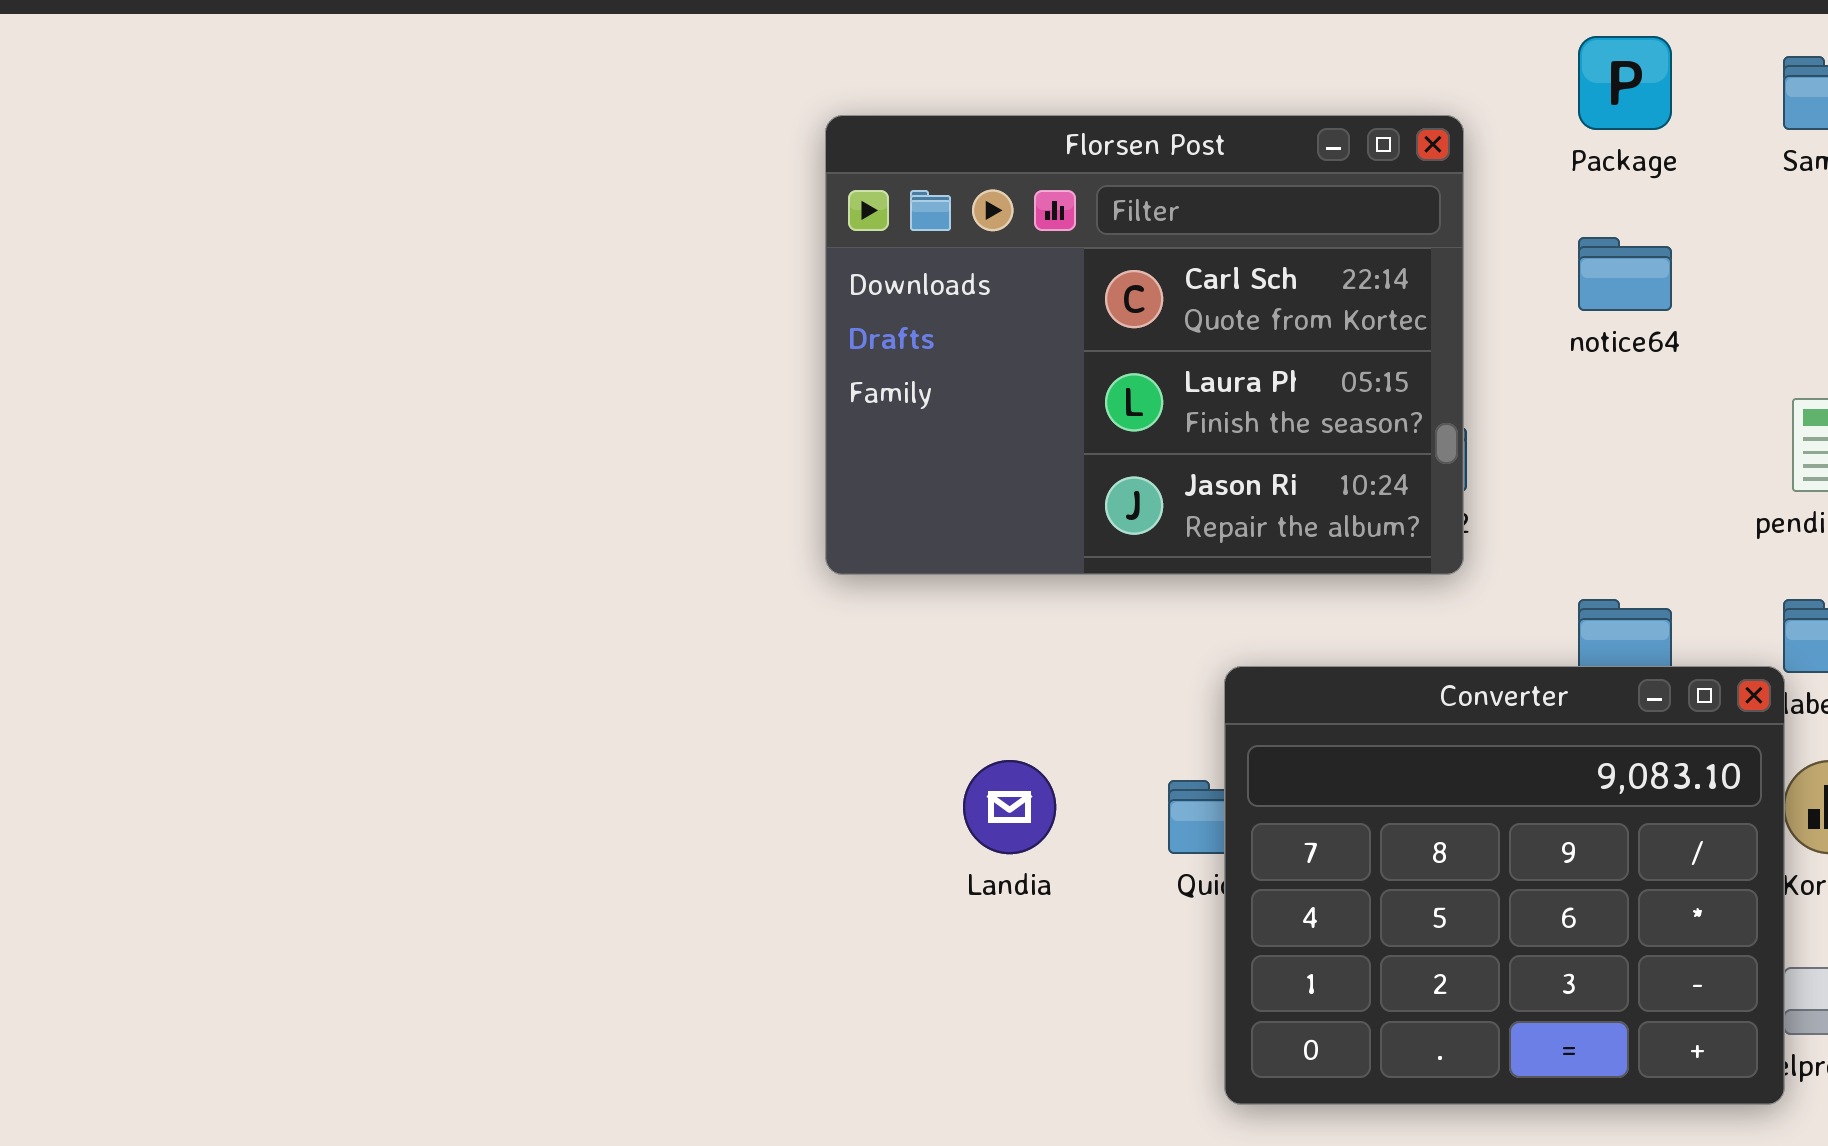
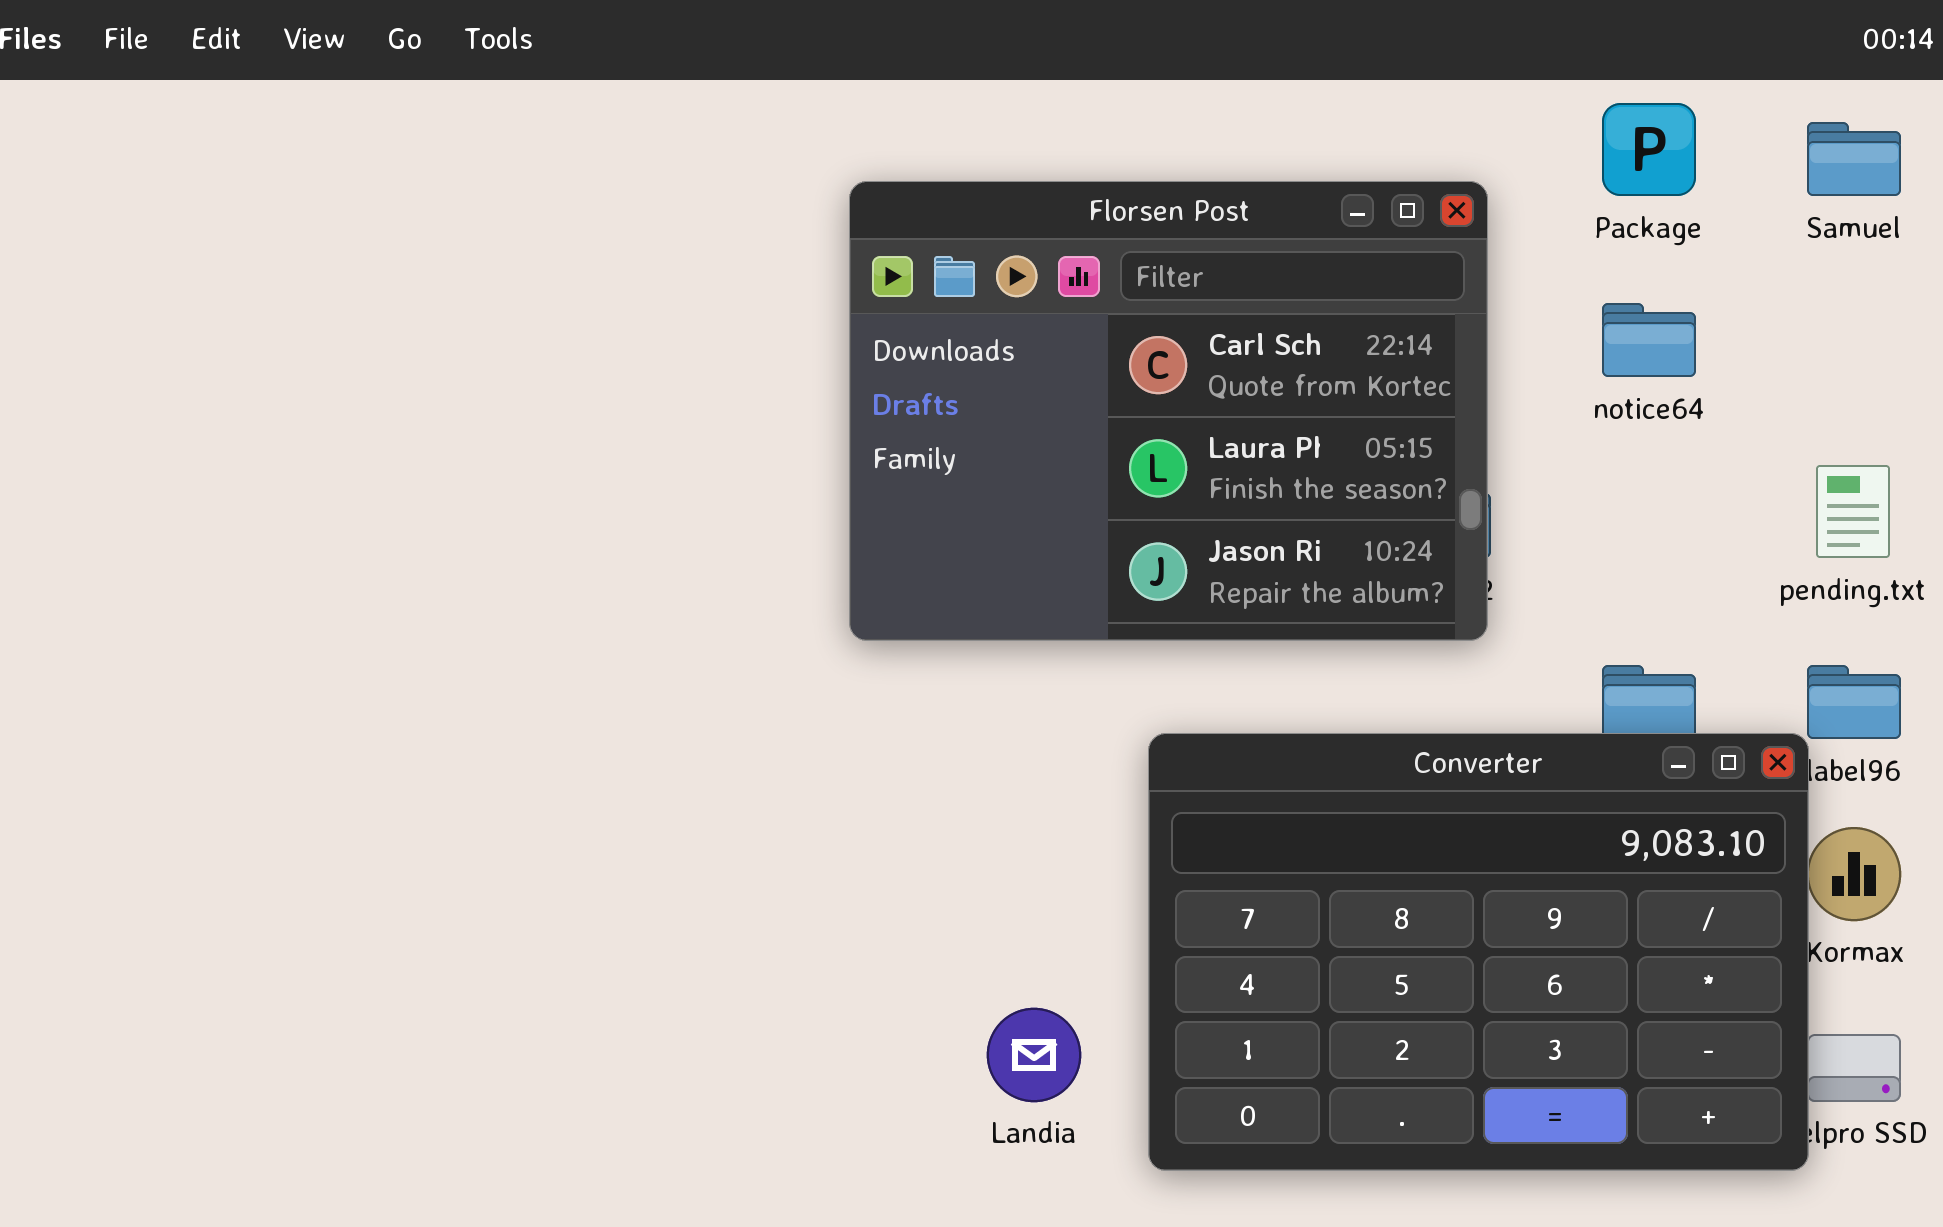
Converter: [1224,666,1785,1105] -> [1148,733,1809,1171], resized
Landia: [963,760,1056,854] -> [987,1008,1081,1102], moved

